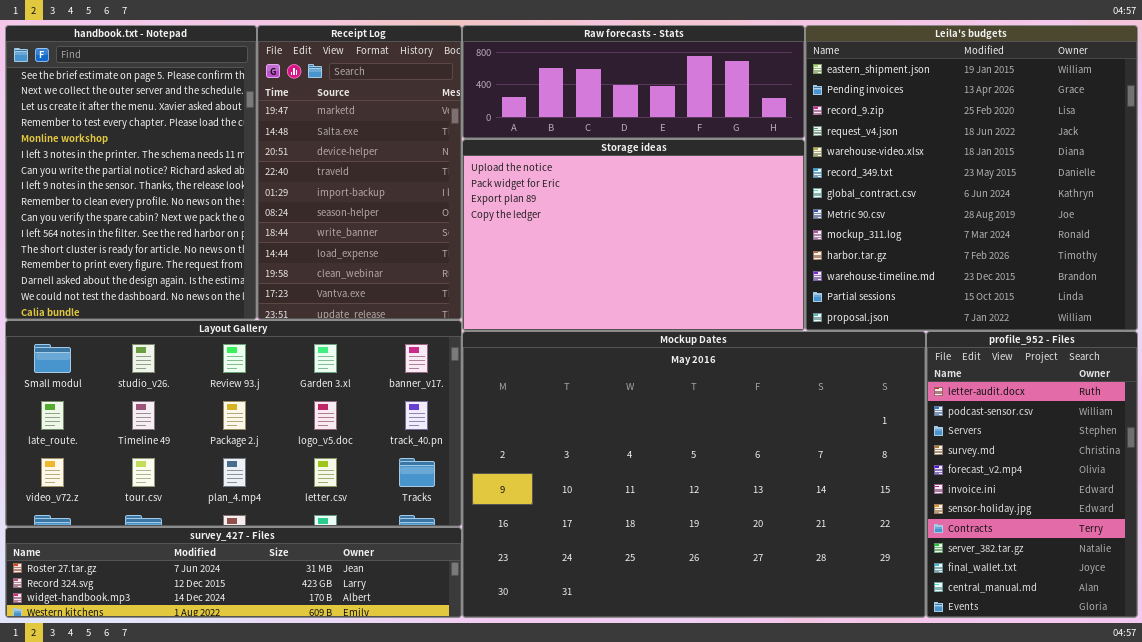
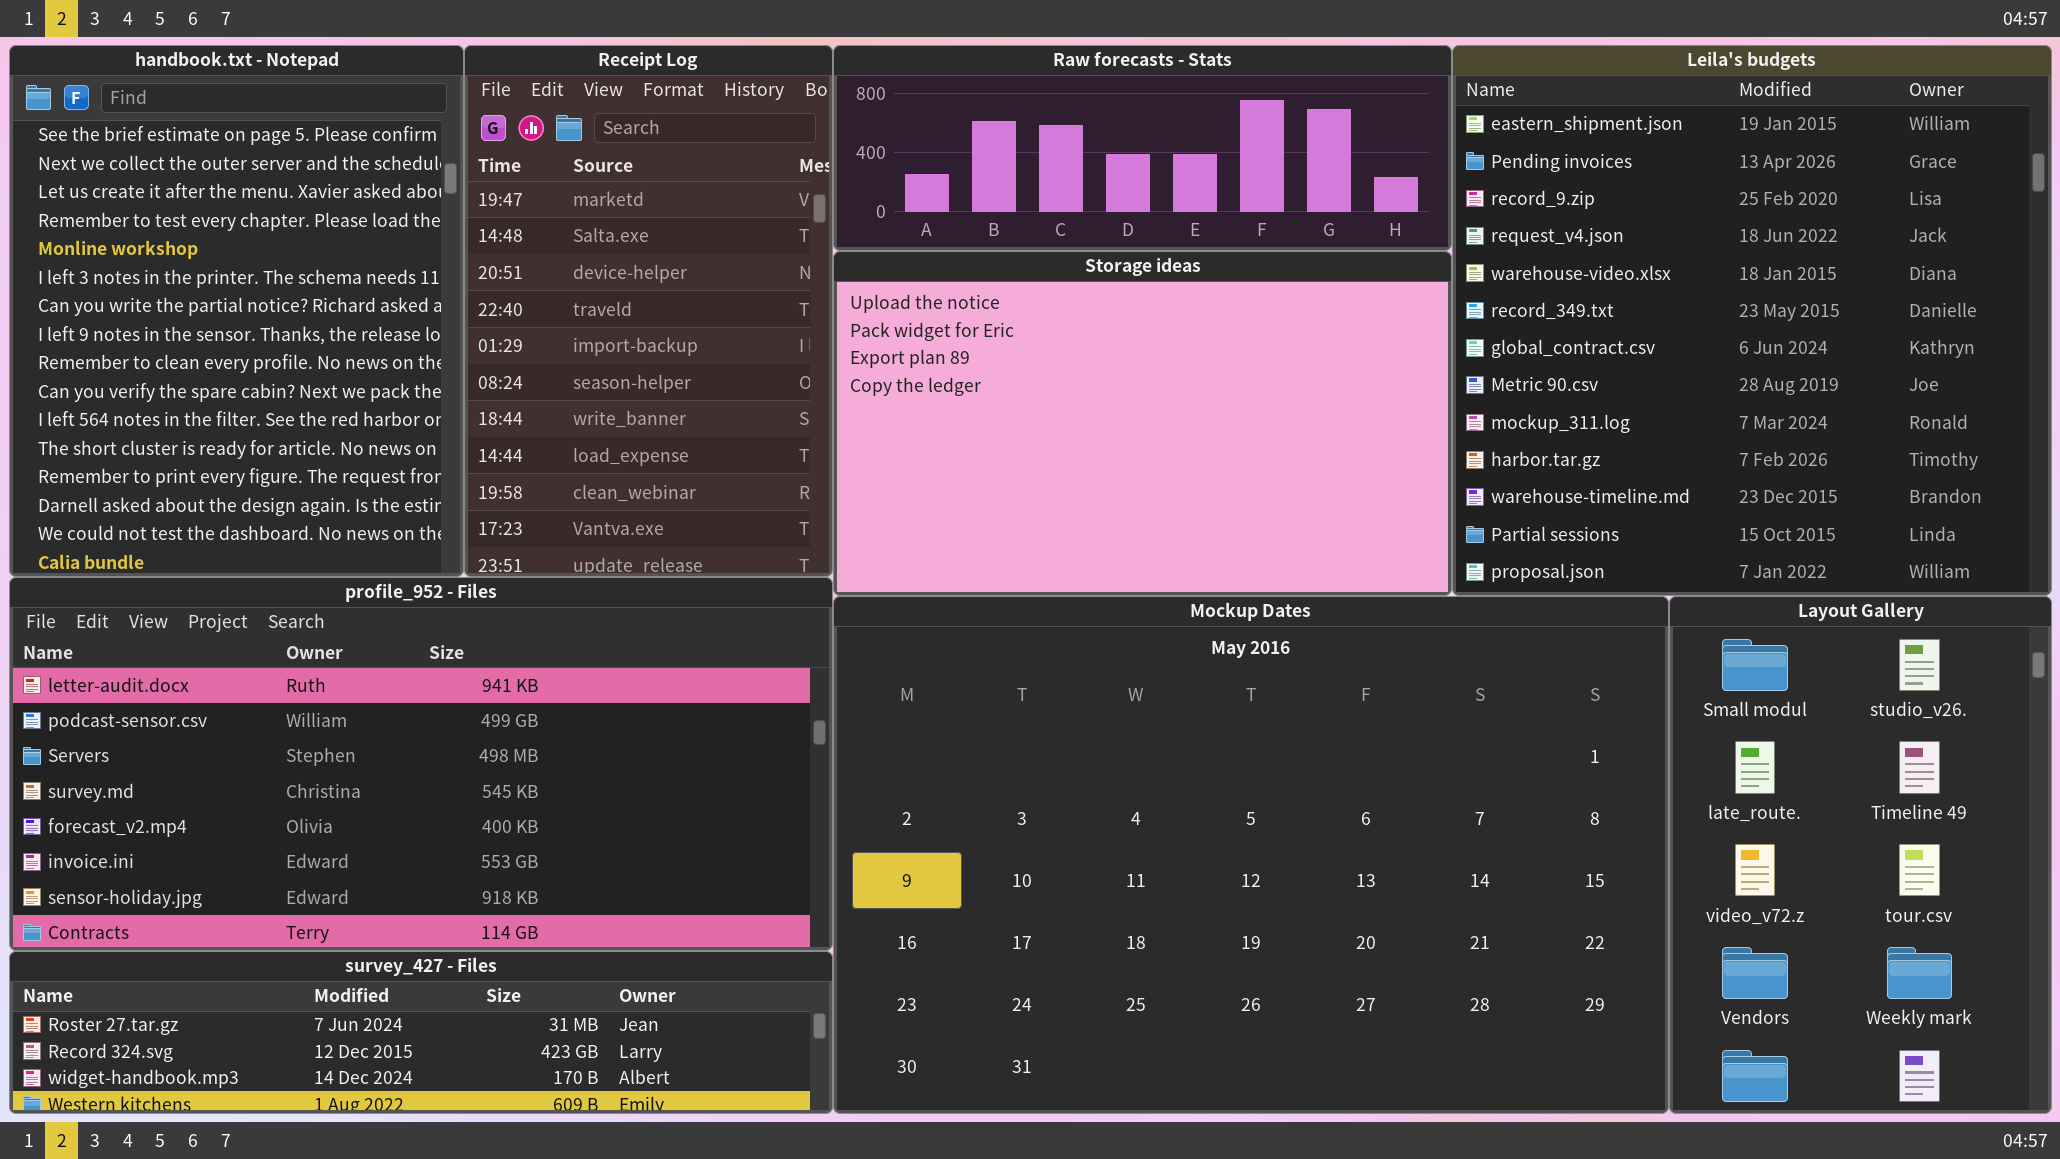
Layout Gallery: [5,320,462,527] -> [1669,596,2052,1114], moved, resized
profile_952 - Files: [926,331,1138,618] -> [9,577,833,951], moved, resized

